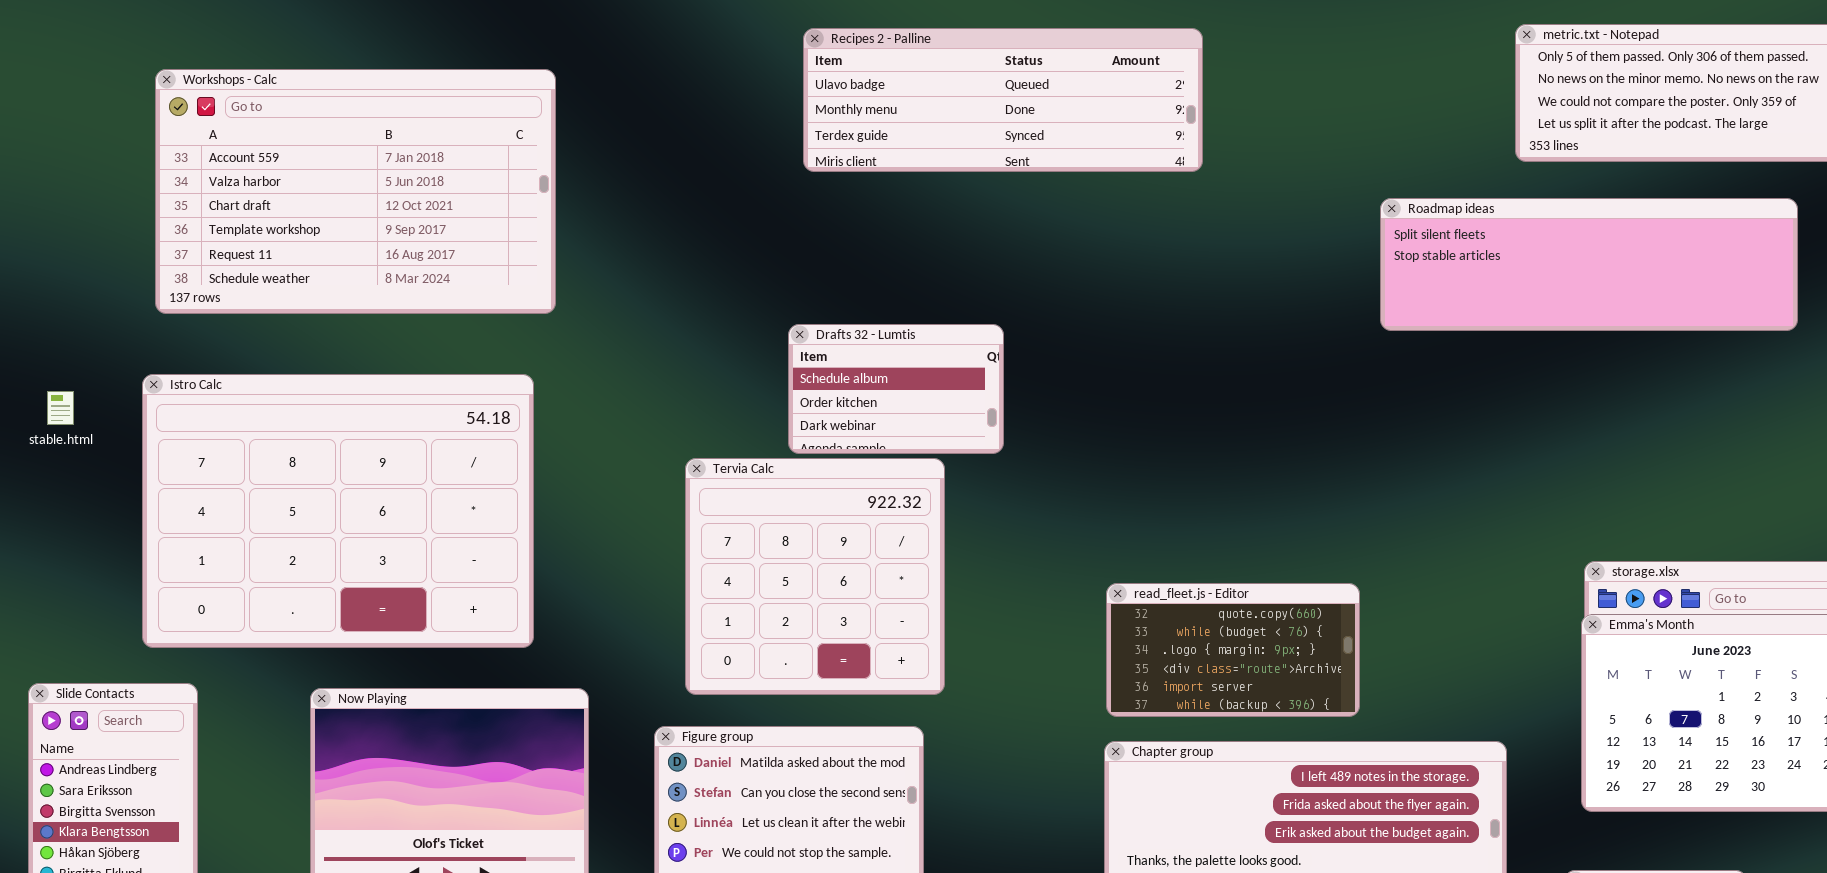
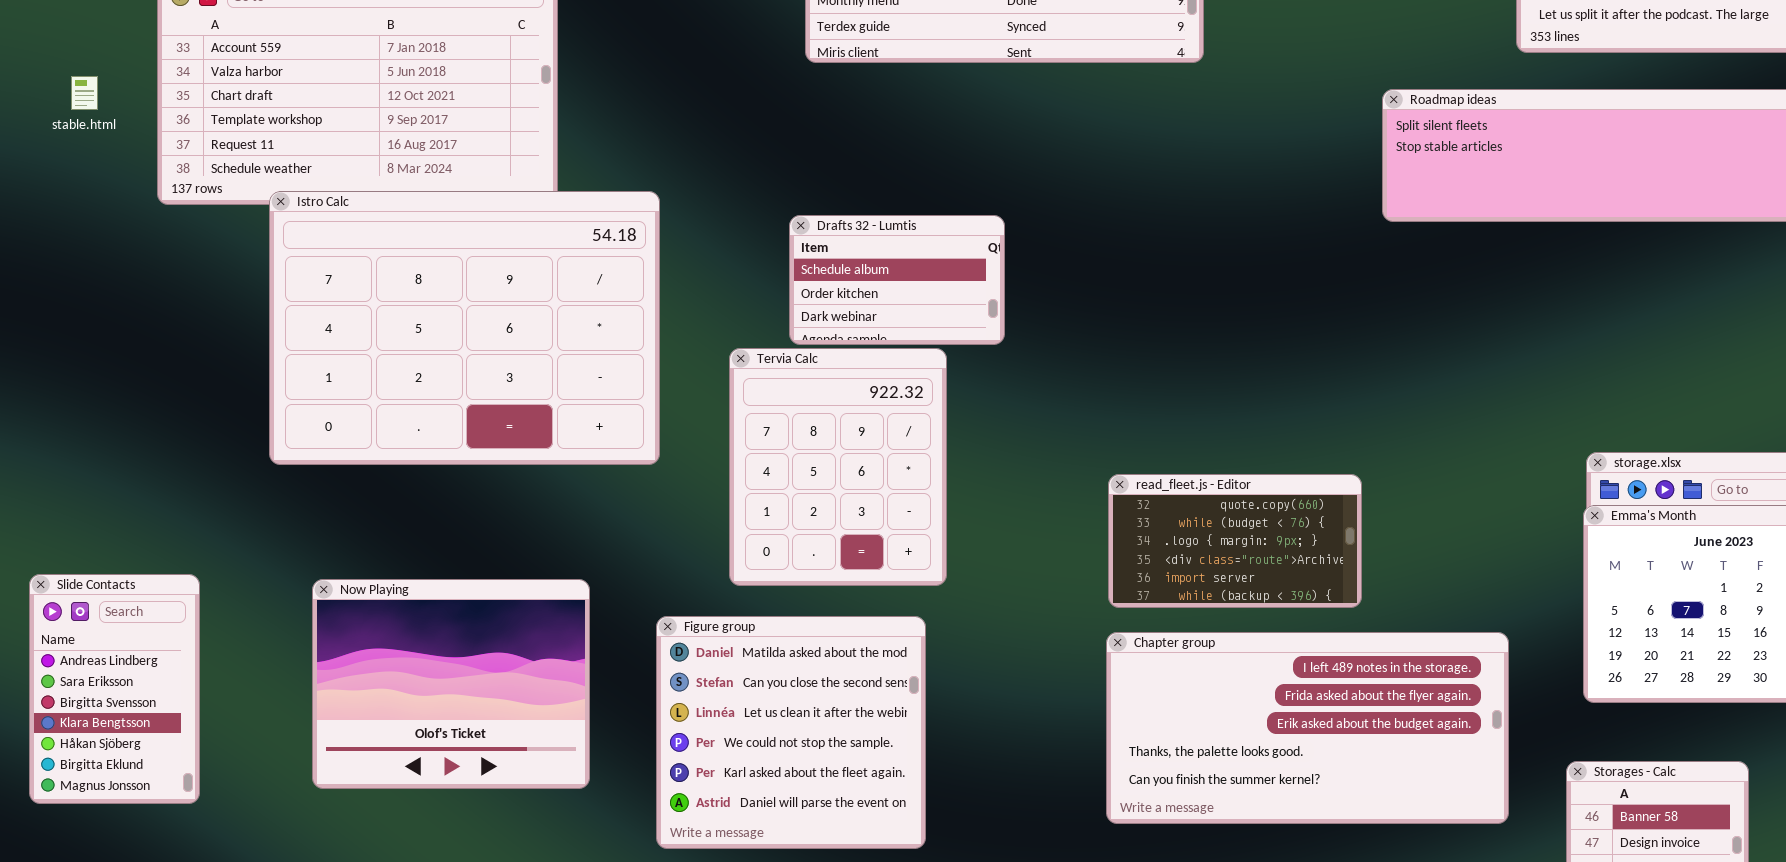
Istro Calc: [142,374,534,648] -> [269,191,660,465], moved
stable.html: [47,391,74,425] -> [71,76,98,110], moved
Tervia Calc: [685,458,945,695] -> [729,348,947,586], resized

